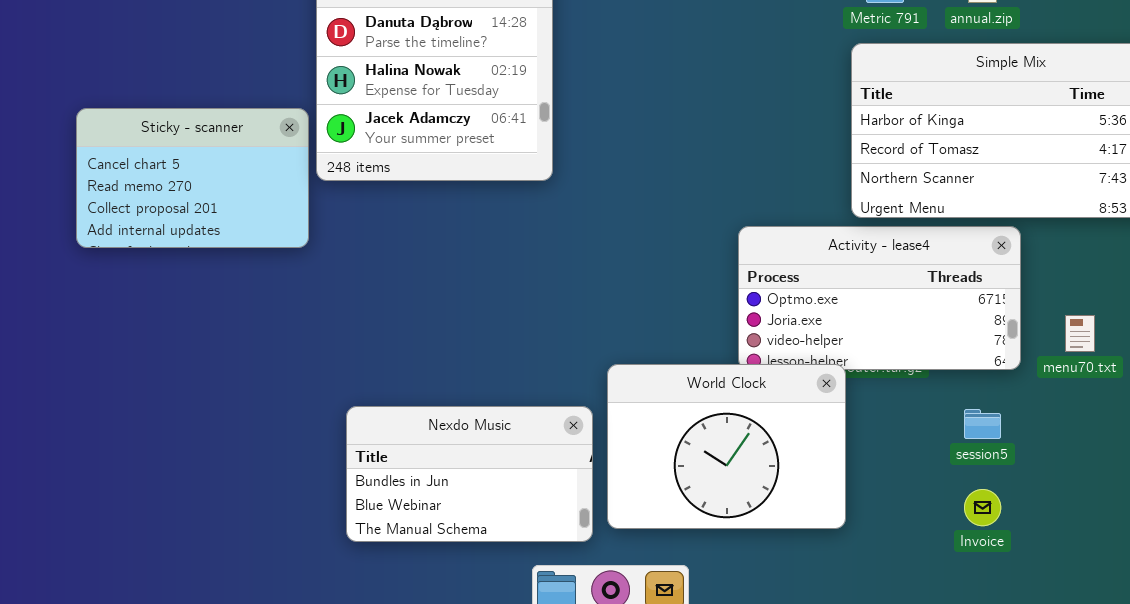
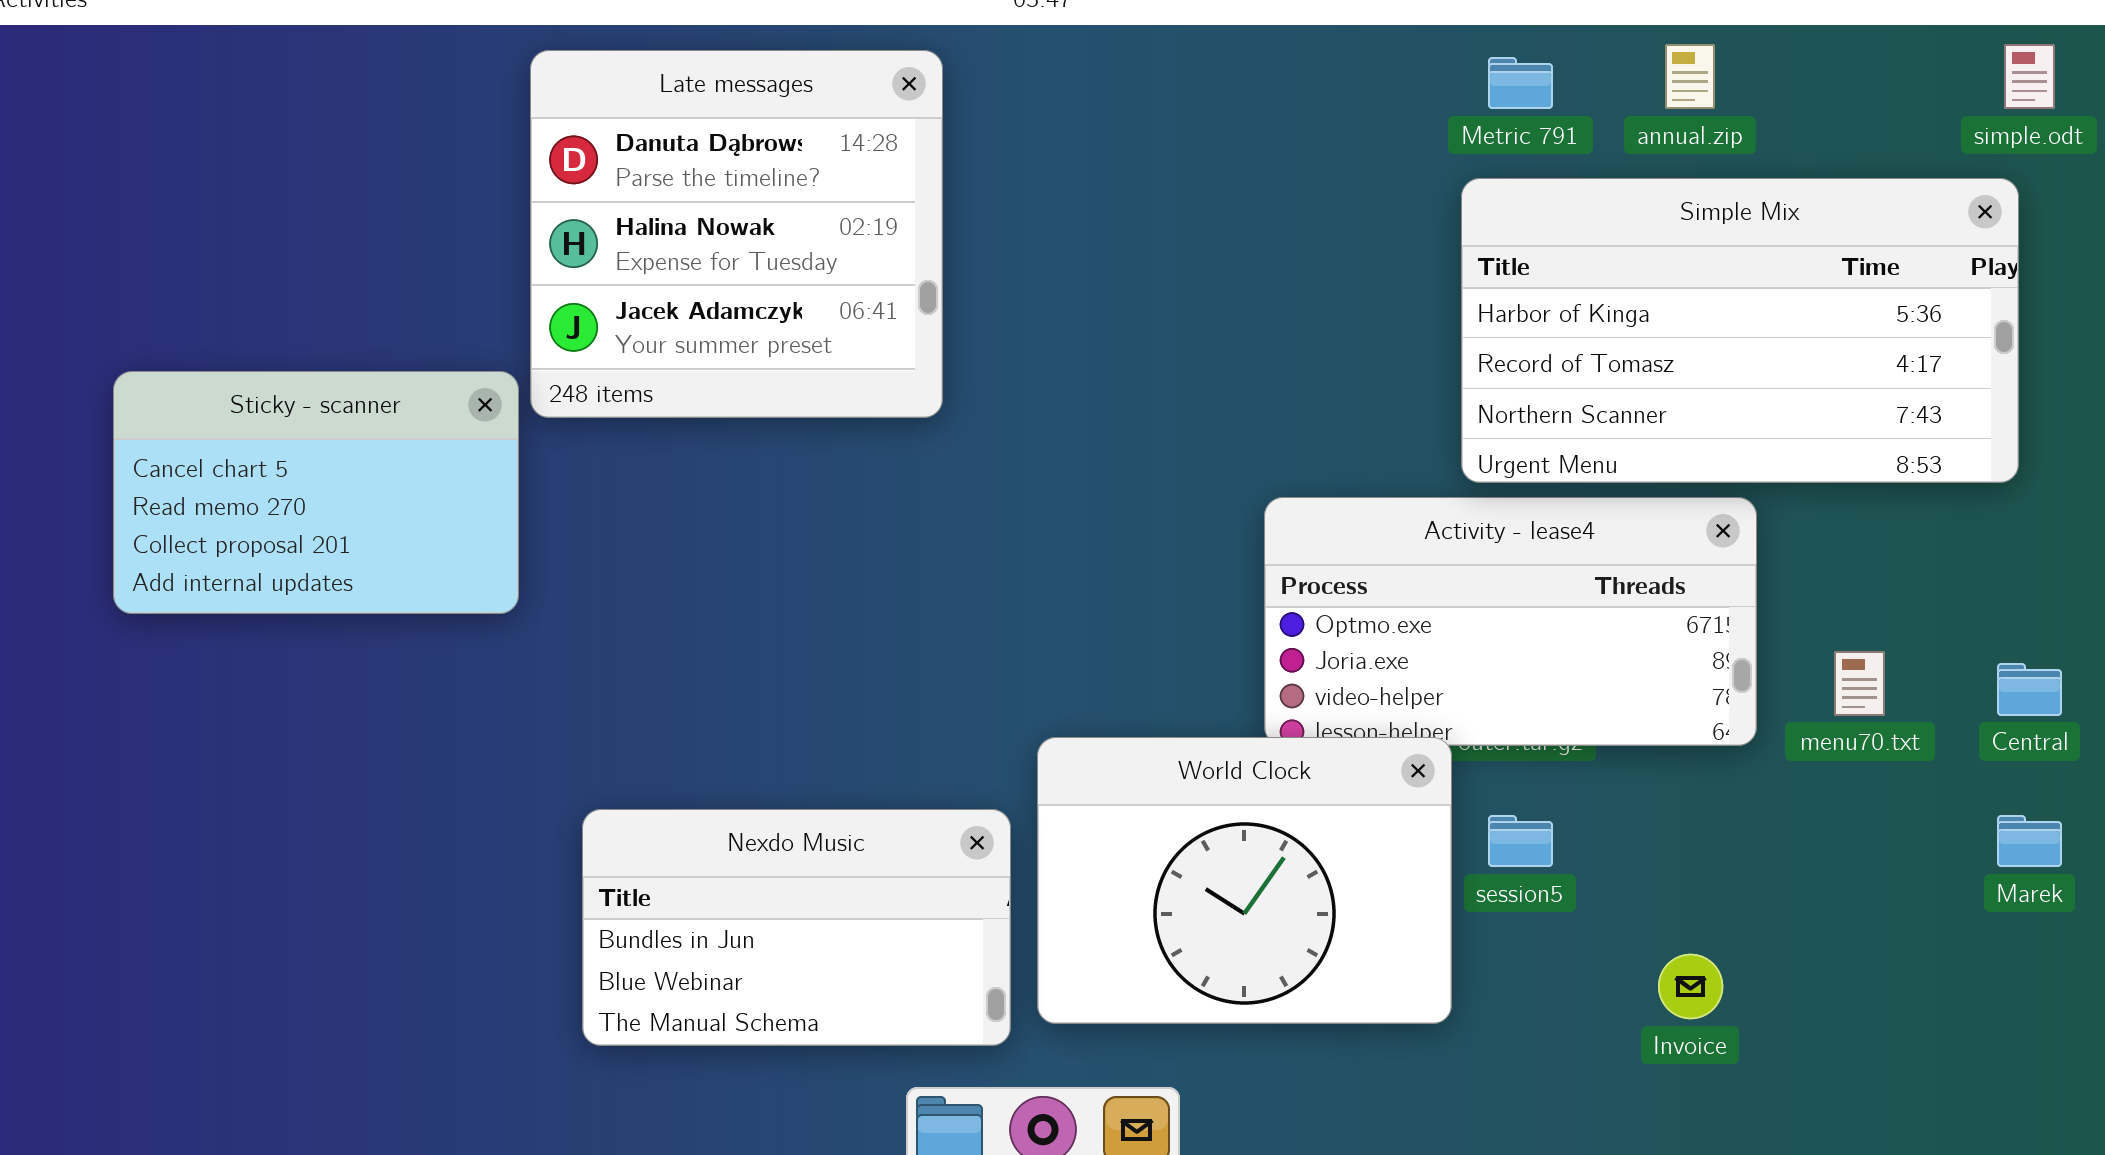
Sticky - scanner: [76,108,309,248] -> [113,371,519,614], moved
session5: [964,409,1001,439] -> [1488,815,1553,867], moved

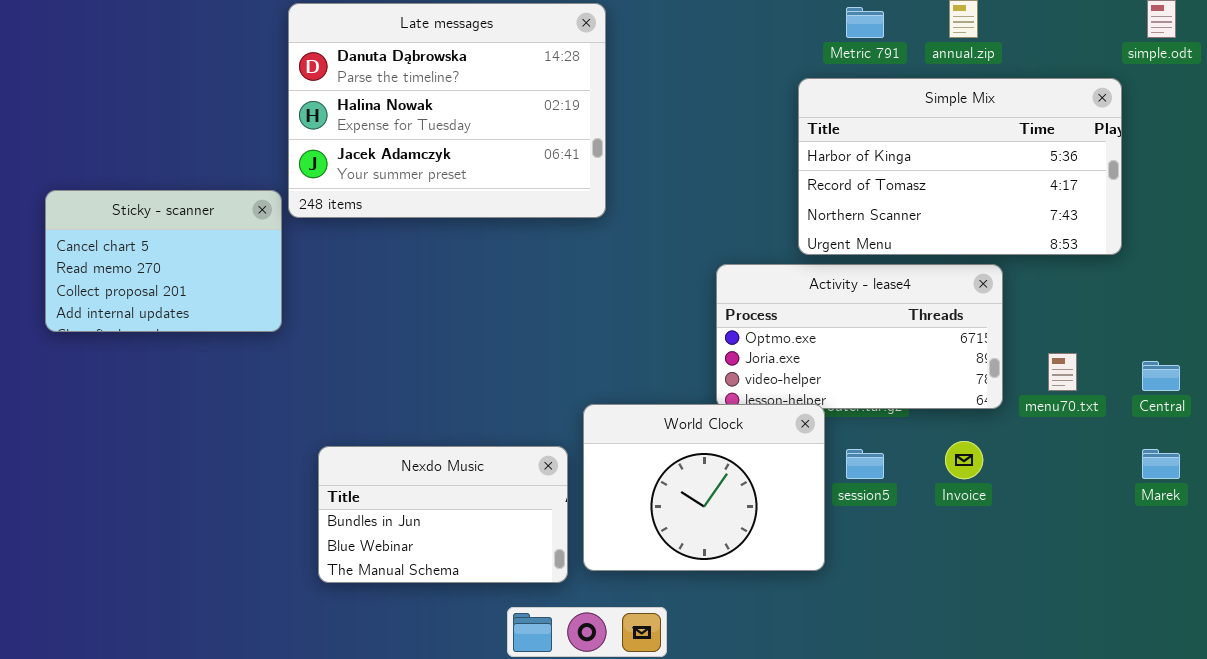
Late messages: [530,50,943,418] -> [288,3,606,218], resized
Simple Mix: [1461,178,2019,483] -> [798,78,1122,255], moved
Invoice: [1658,954,1723,1019] -> [945,441,983,479], moved

